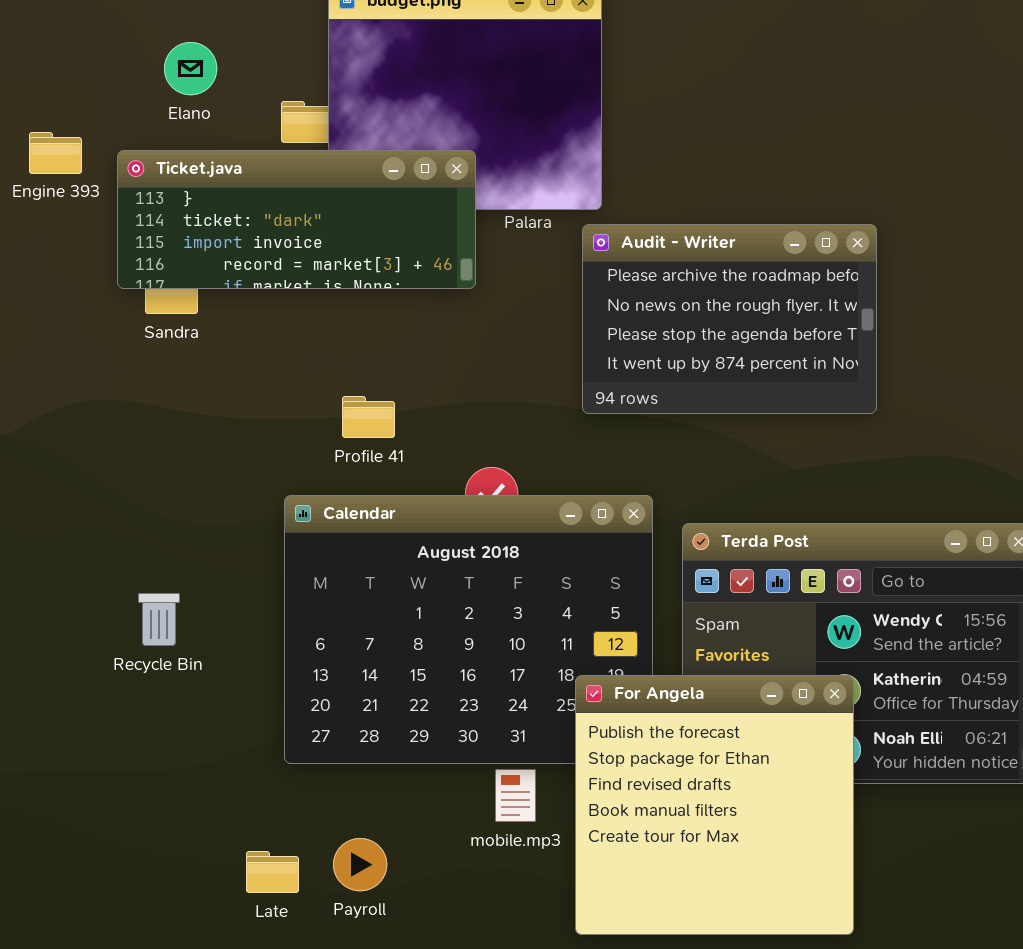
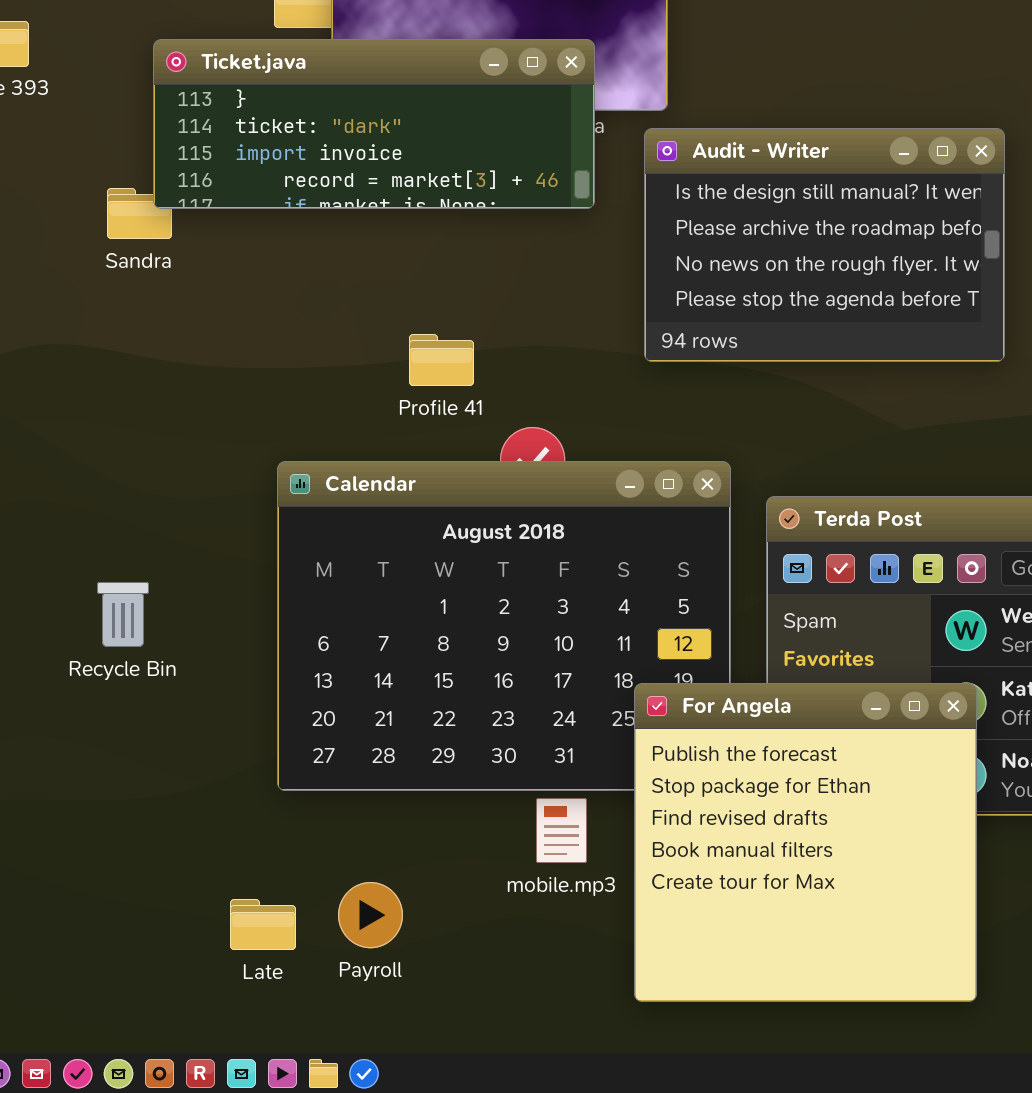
Ticket.java: [117,150,476,289] -> [153,39,595,209], moved
Audit - Writer: [582,224,877,414] -> [644,128,1005,362], scrolled up 1 row
Profile 41: [342,396,395,438] -> [409,334,474,386], moved

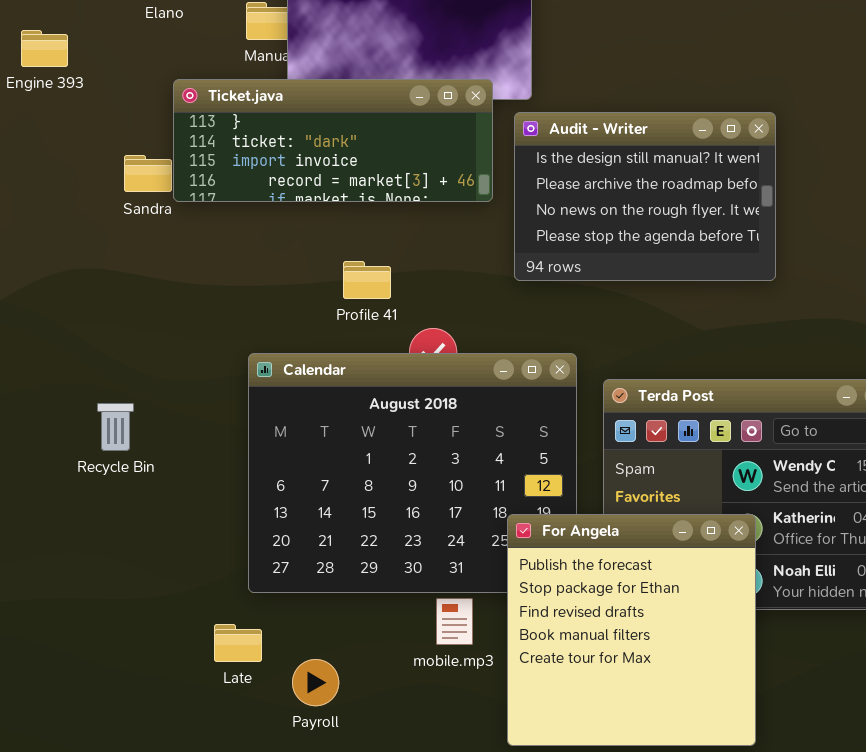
Ticket.java: [153,39,595,209] -> [173,79,493,202], moved
Recycle Bin: [97,582,149,647] -> [97,403,134,451], moved
Late: [230,899,296,950] -> [214,624,262,662], moved

